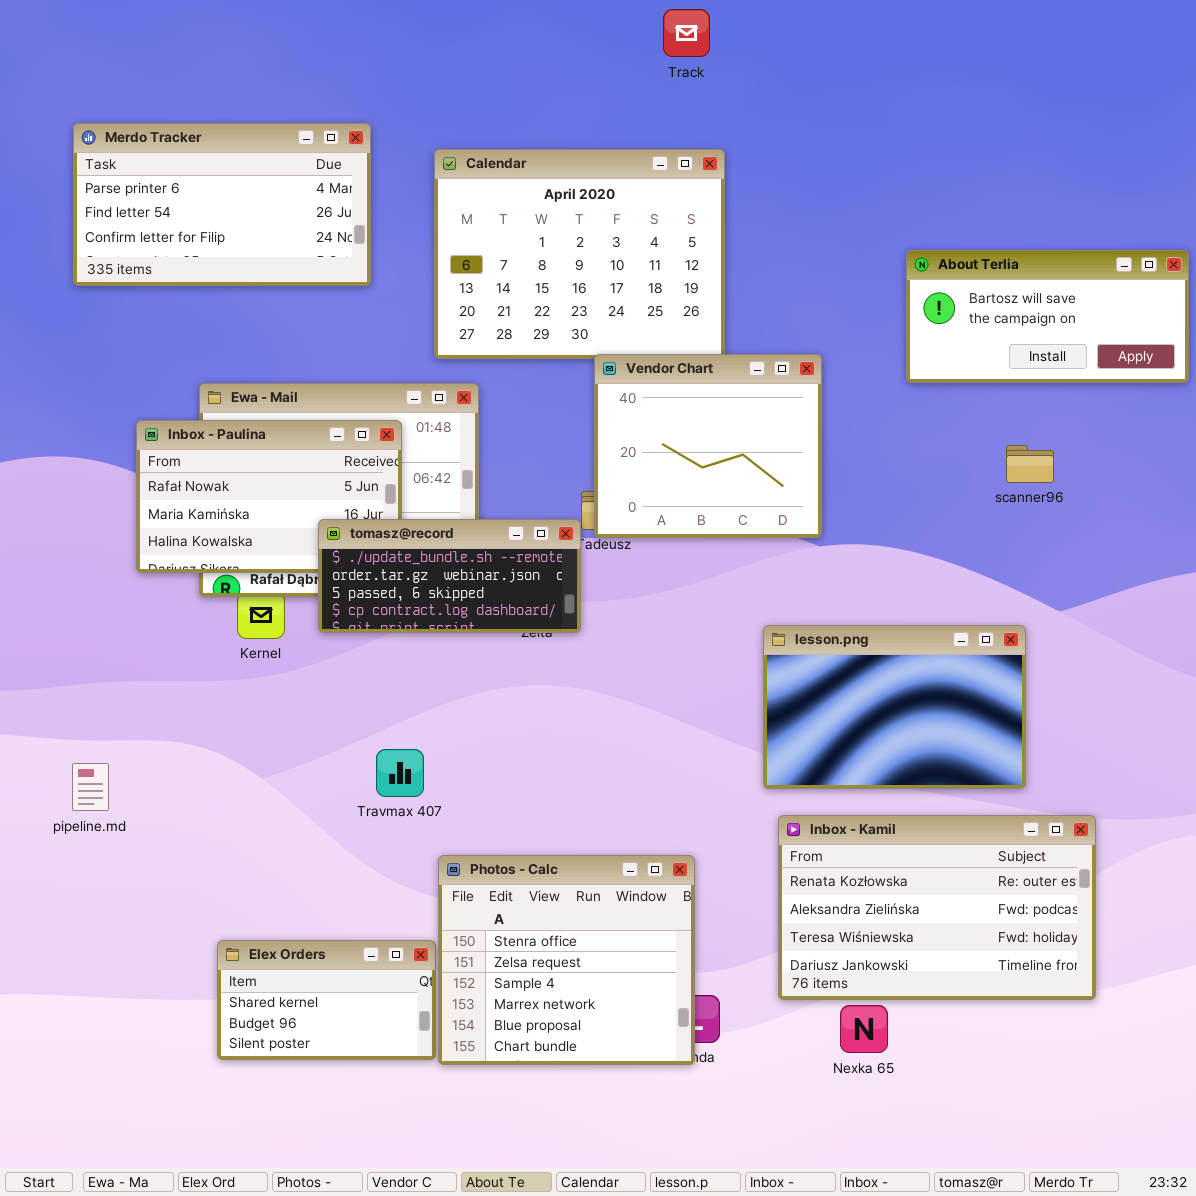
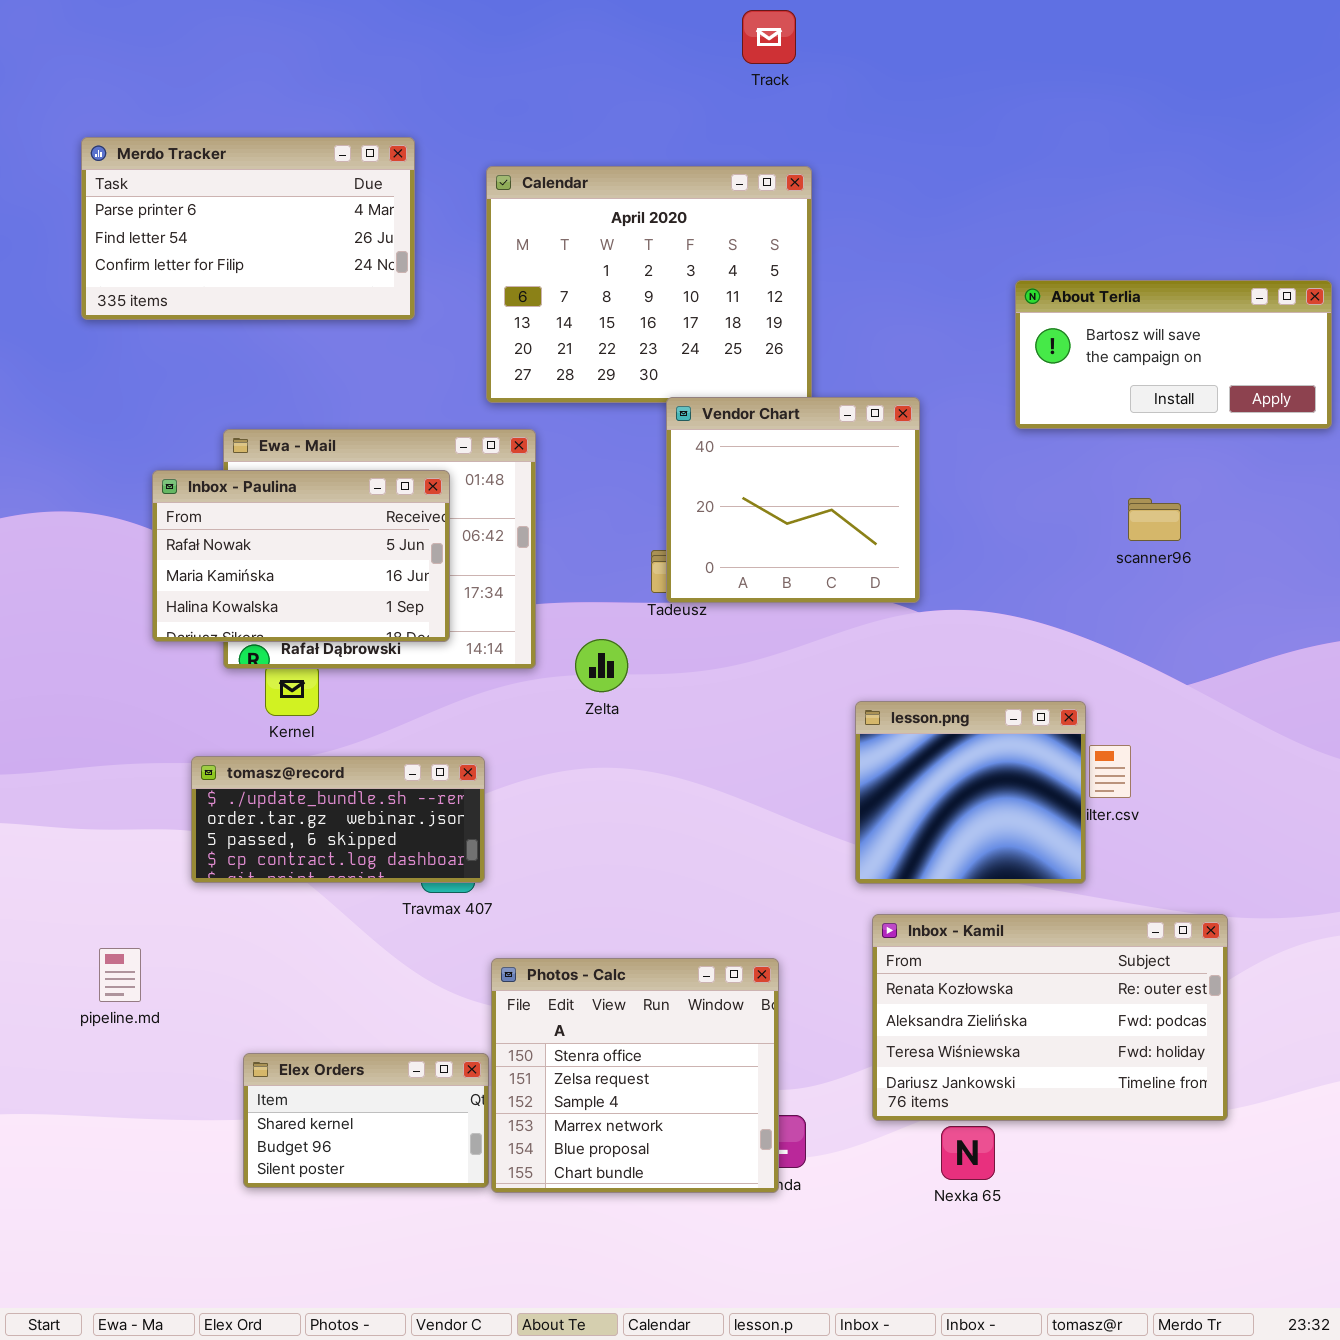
tomasz@record: [318,519,581,633] -> [191,756,485,883], moved
lesson.png: [763,625,1026,789] -> [855,701,1086,884], resized
pipeline.md: [72,763,109,811] -> [99,948,141,1002], moved

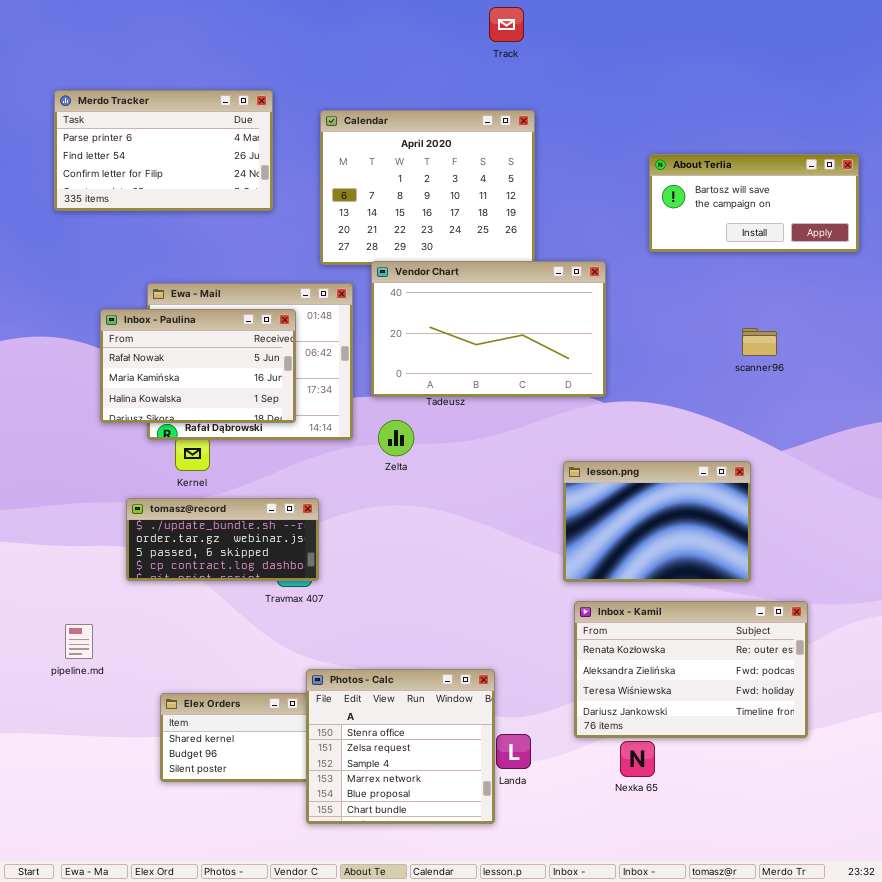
About Terlia: [1015,280,1332,429] -> [649,154,859,252], moved
Vendor Chart: [666,397,920,603] -> [371,261,606,397], resized
lesson.png: [855,701,1086,884] -> [563,461,751,582], resized
Photos - Calc: [491,958,779,1193] -> [306,669,495,824], moved

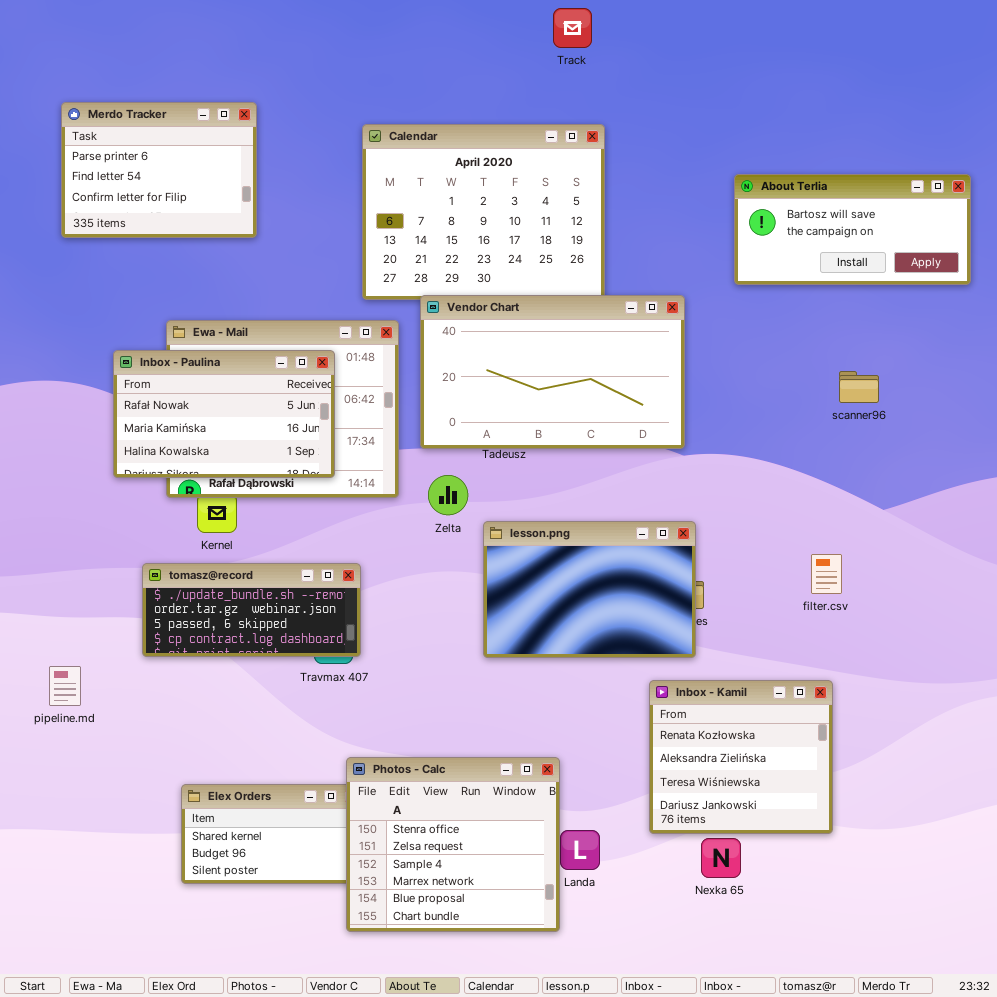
Merdo Tracker: [54,90,273,211] -> [61,102,257,238], resized
lesson.png: [563,461,751,582] -> [483,521,696,658], moved
Inbox - Kamil: [574,601,808,738] -> [649,680,833,834], resized
pipeline.md: [65,624,93,659] -> [49,666,81,706], moved

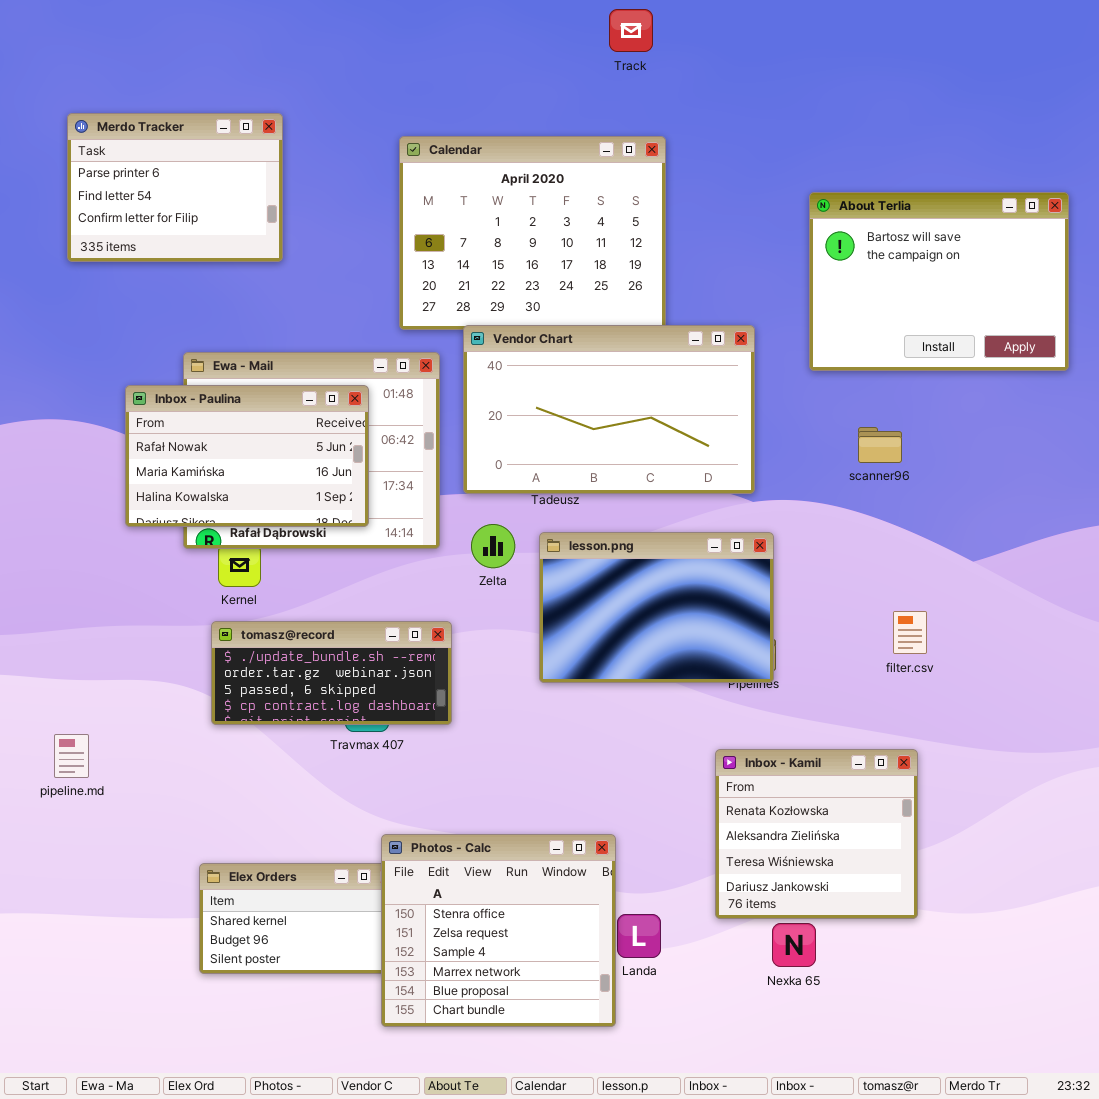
About Terlia: [734,174,971,285] -> [809,192,1069,371], resized
scanner96: [839,371,879,403] -> [858,427,902,463], moved
lesson.png: [483,521,696,658] -> [539,532,774,683], moved
tomasz@record: [142,563,361,657] -> [211,621,452,725], moved

